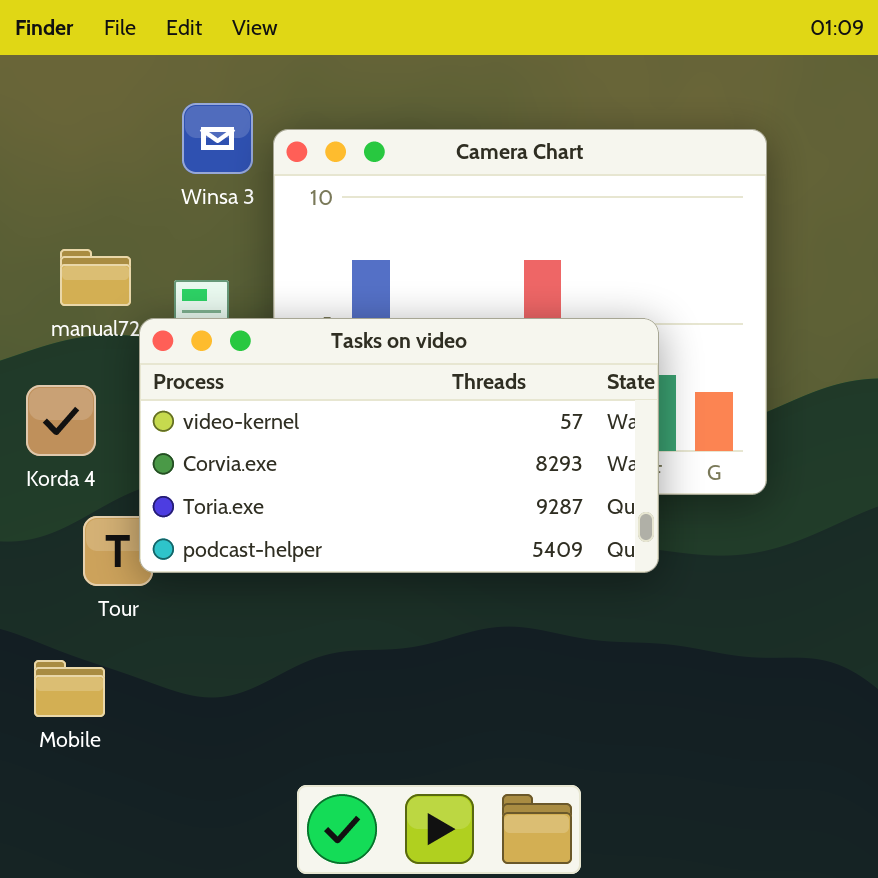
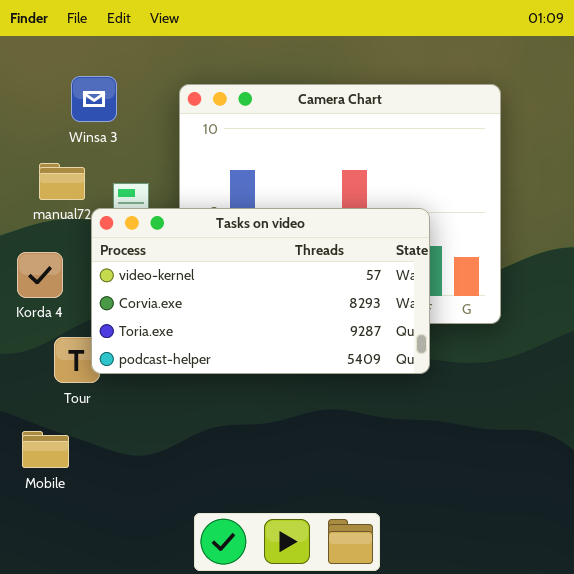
Winsa 3: [182,103,253,174] -> [71,76,117,122], moved

